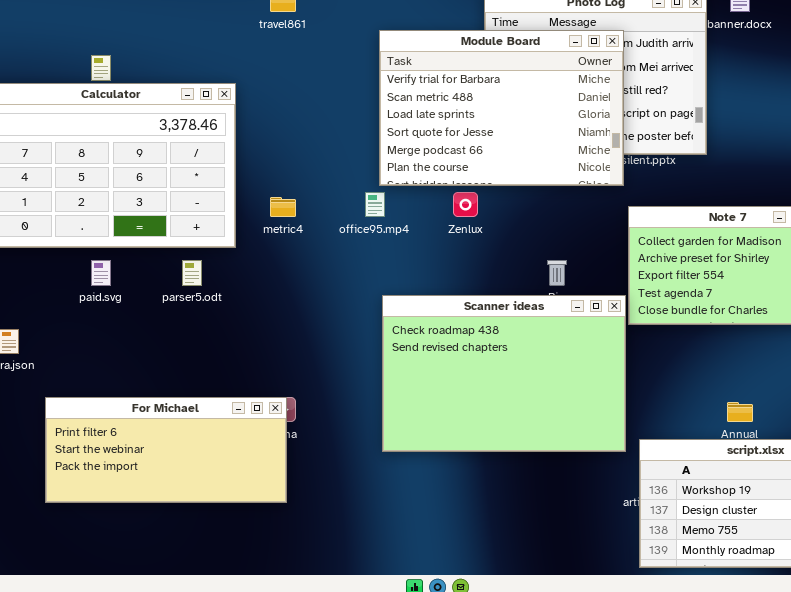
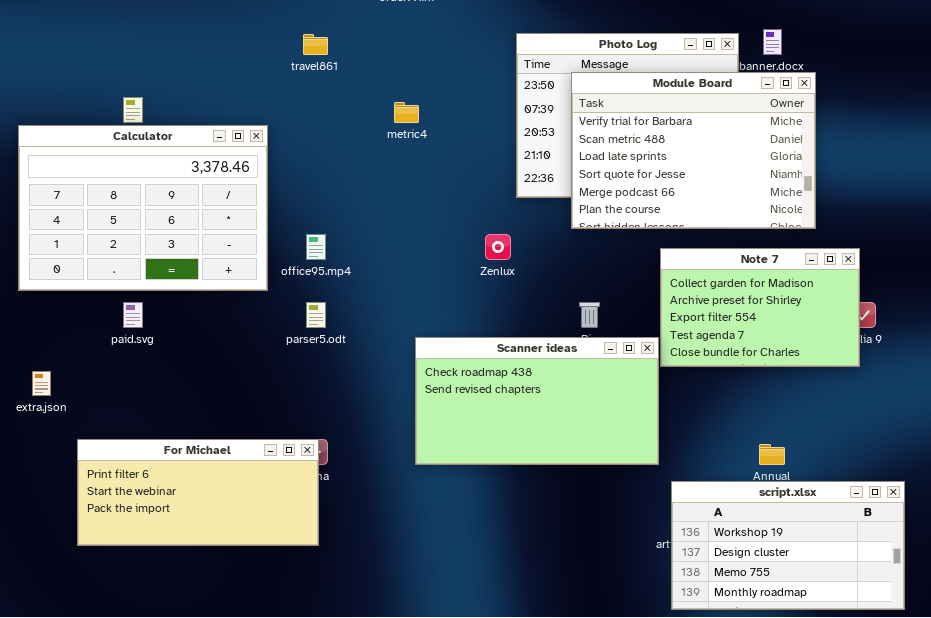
Module Board: [379,30,624,186] -> [571,72,816,229], moved
office95.mp4: [365,192,385,217] -> [306,234,326,260], moved
metric4: [270,197,296,217] -> [394,102,419,123], moved
parser5.odt: [182,260,202,286] -> [306,302,326,328], moved
Scanner ideas: [382,295,626,452] -> [415,337,659,465], resized

